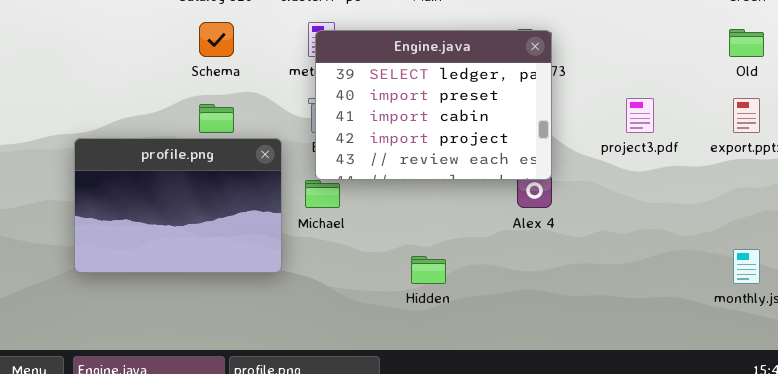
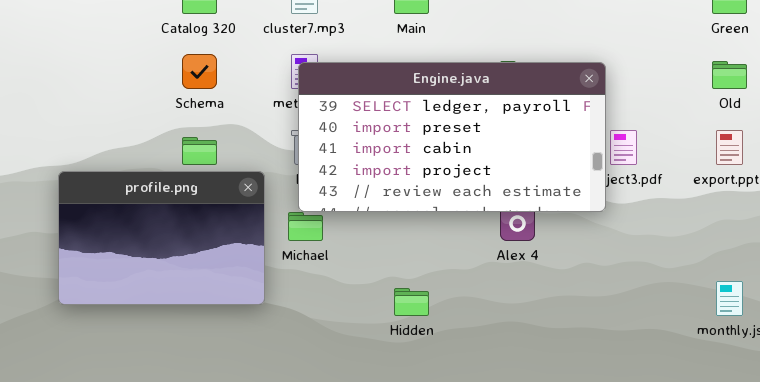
Engine.java: [315,30,552,180] -> [298,62,606,212], resized

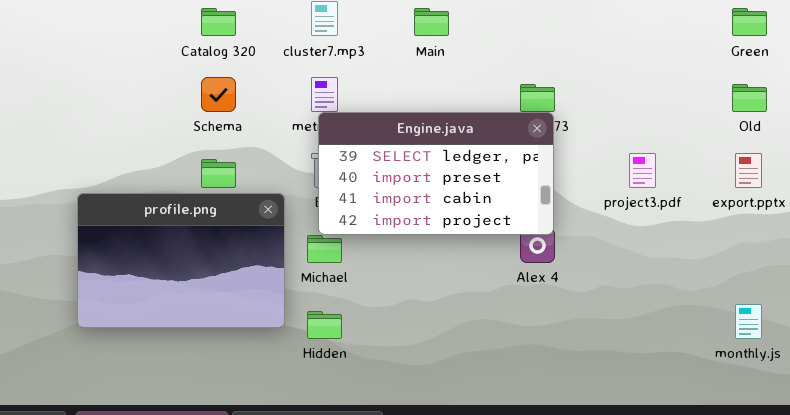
Engine.java: [298,62,606,212] -> [318,112,554,235], resized
Hidden: [394,288,429,316] -> [307,311,342,339], moved

